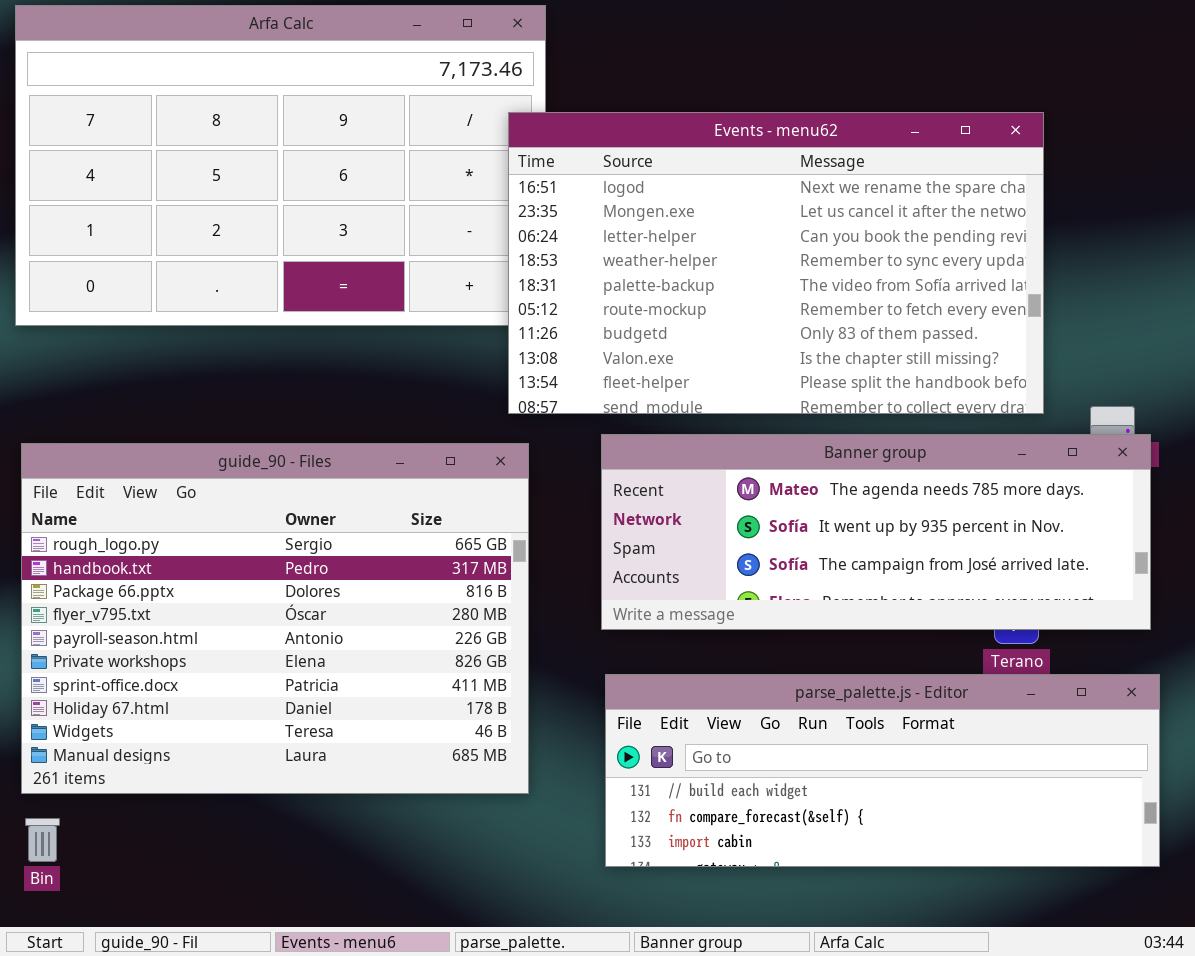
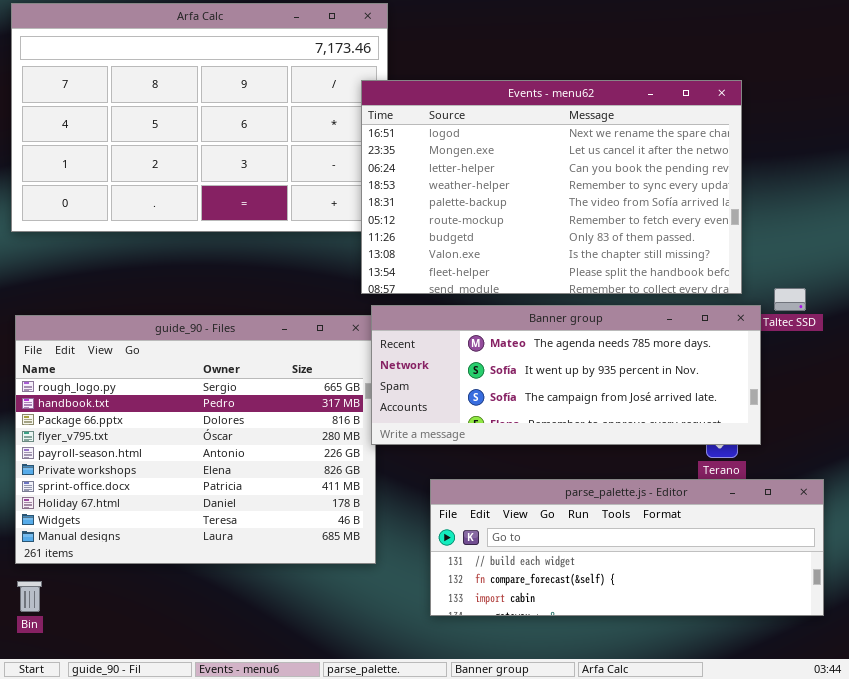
Banner group: [601,434,1151,630] -> [371,305,761,445], moved

